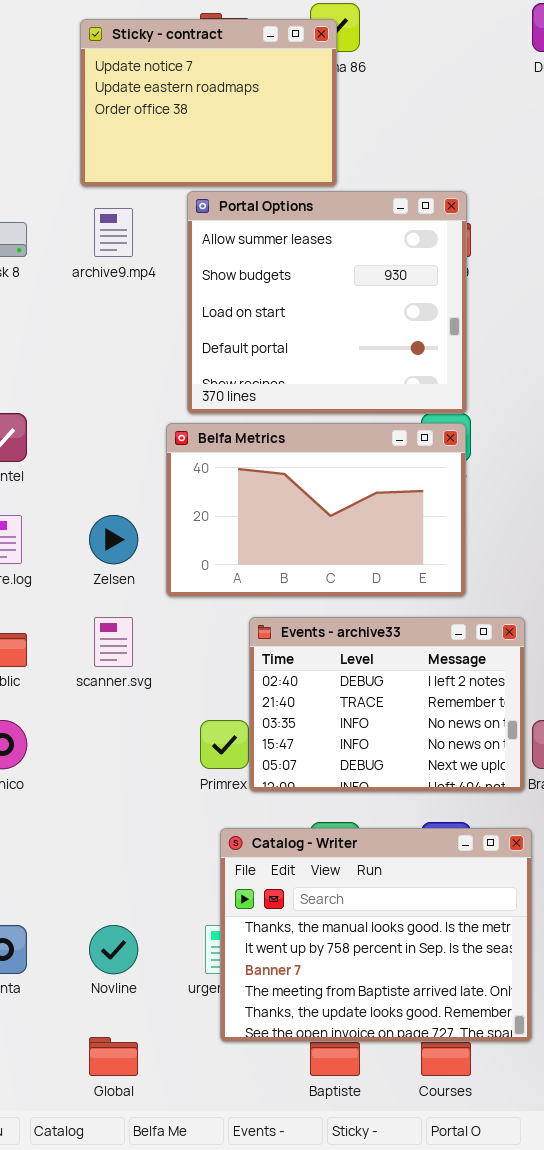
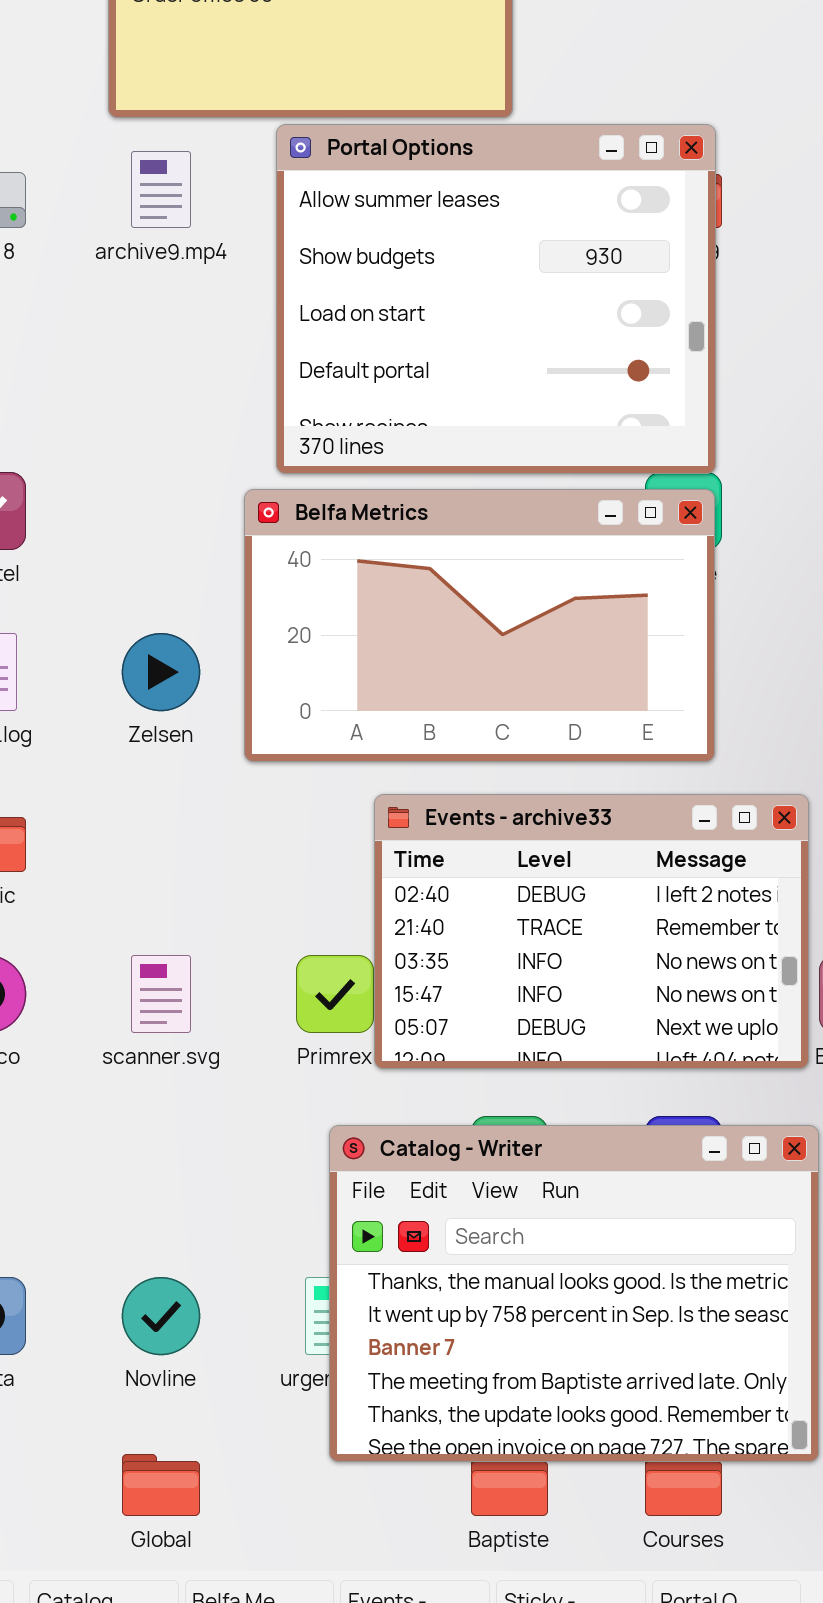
scanner.svg: [94,617,133,667] -> [131,955,191,1033], moved

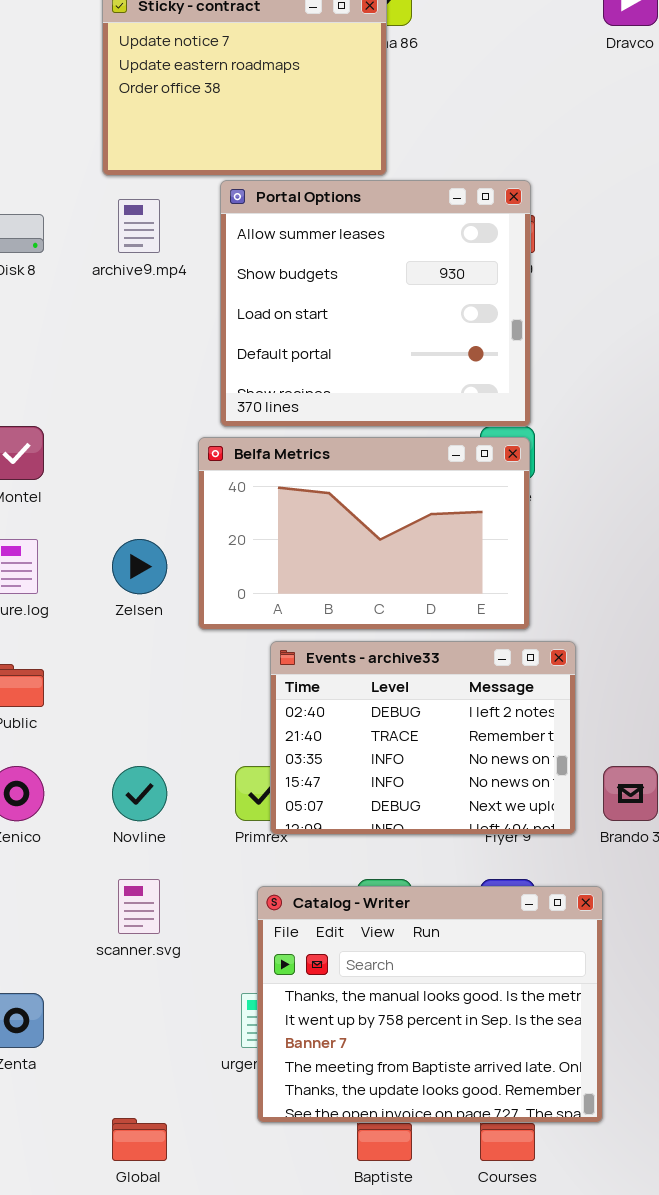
Events - archive33: [374,794,809,1069] -> [270,641,576,835], moved
scanner.svg: [131,955,191,1033] -> [118,879,160,934], moved
Novline: [122,1277,200,1355] -> [112,766,167,821], moved

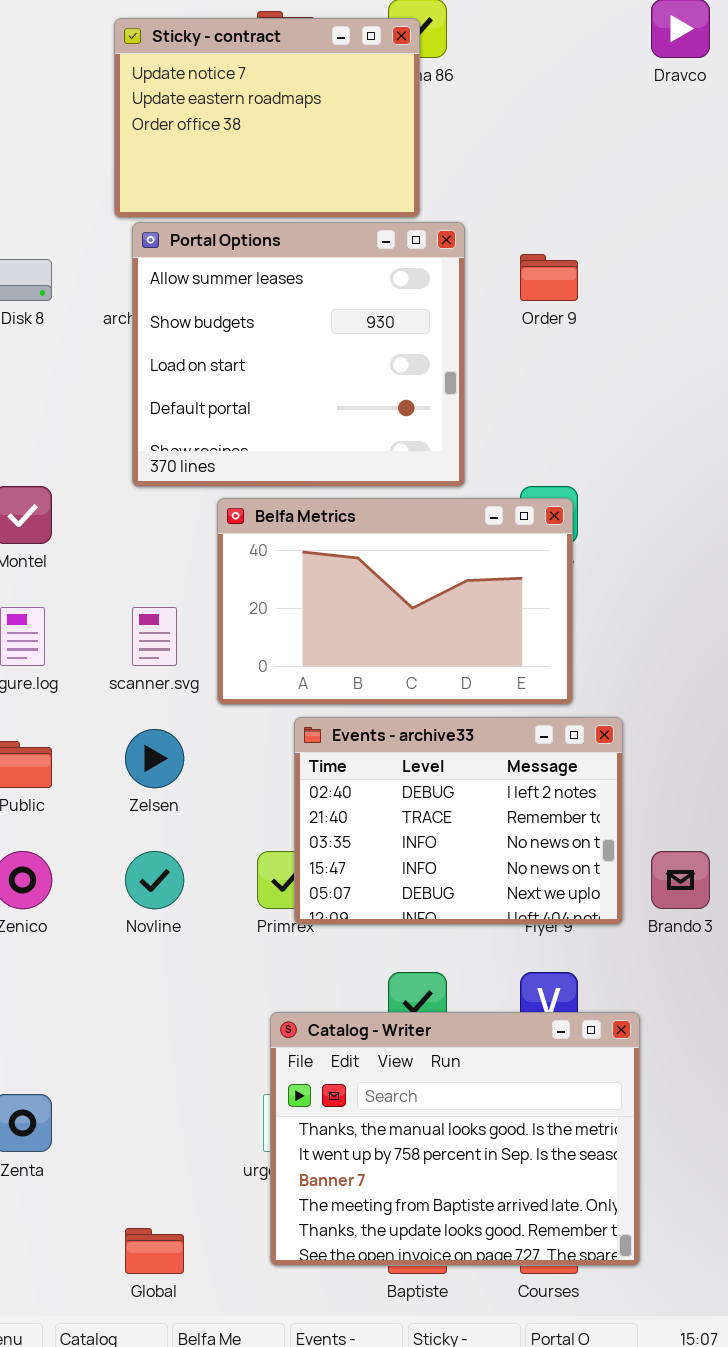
Portal Options: [220,180,531,427] -> [132,222,465,487], moved
Zelsen: [112,539,167,594] -> [125,729,184,788], moved
scanner.svg: [118,879,160,934] -> [132,607,177,666], moved
Catalog - Writer: [257,886,603,1123] -> [270,1012,640,1266], moved

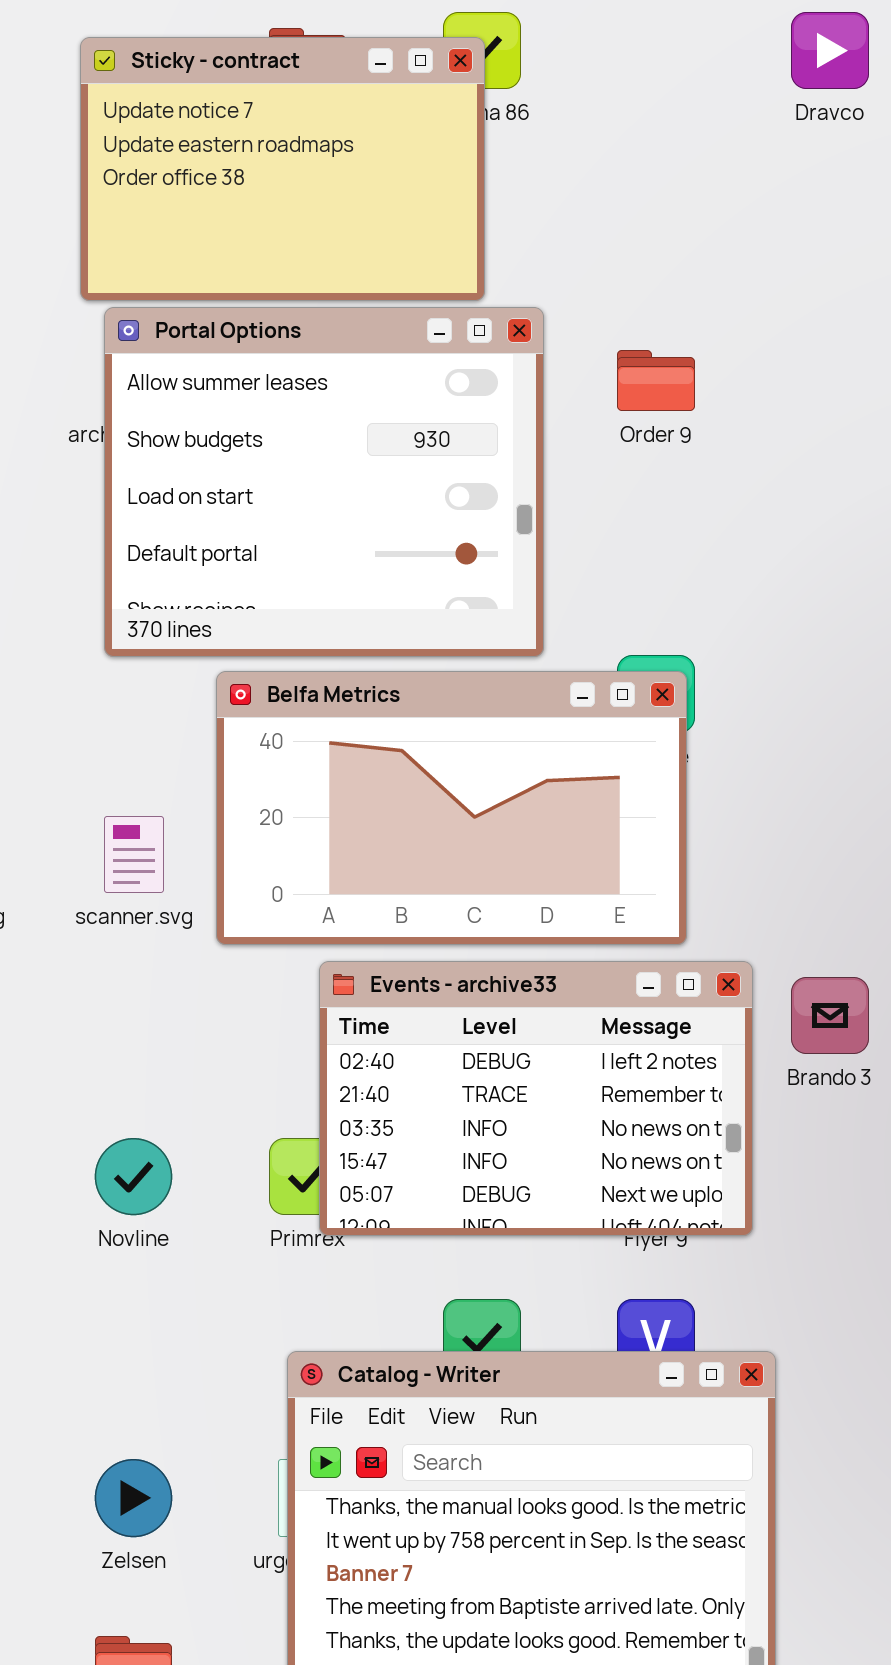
Zelsen: [125,729,184,788] -> [95,1459,172,1537], moved
Brando 3: [651,851,710,909] -> [791,977,869,1054], moved

